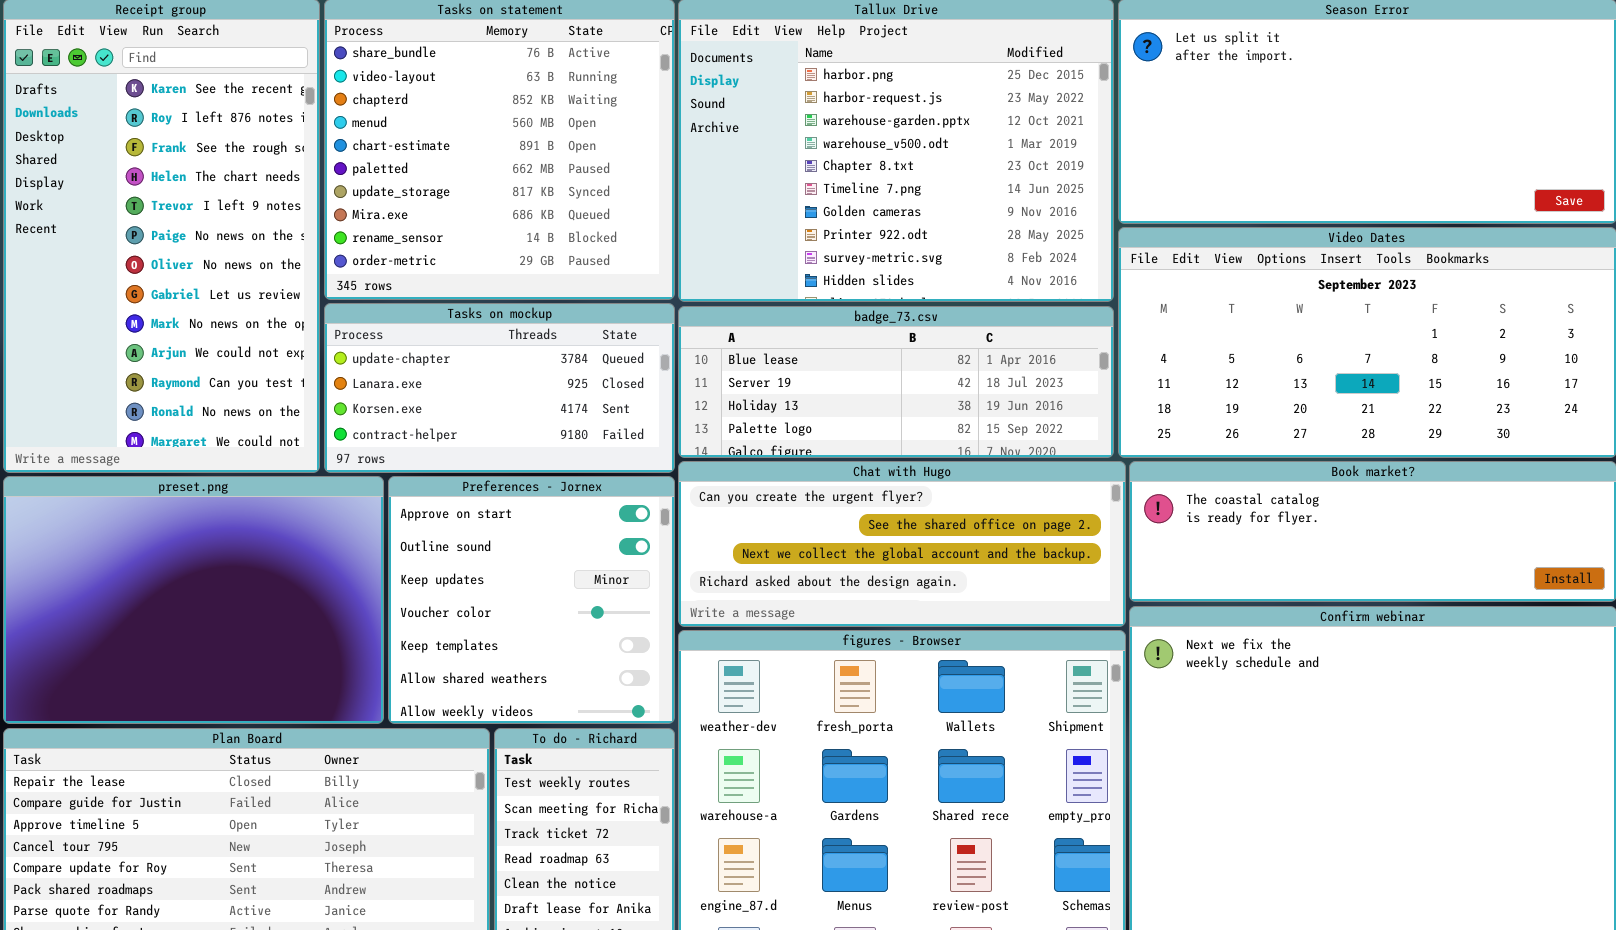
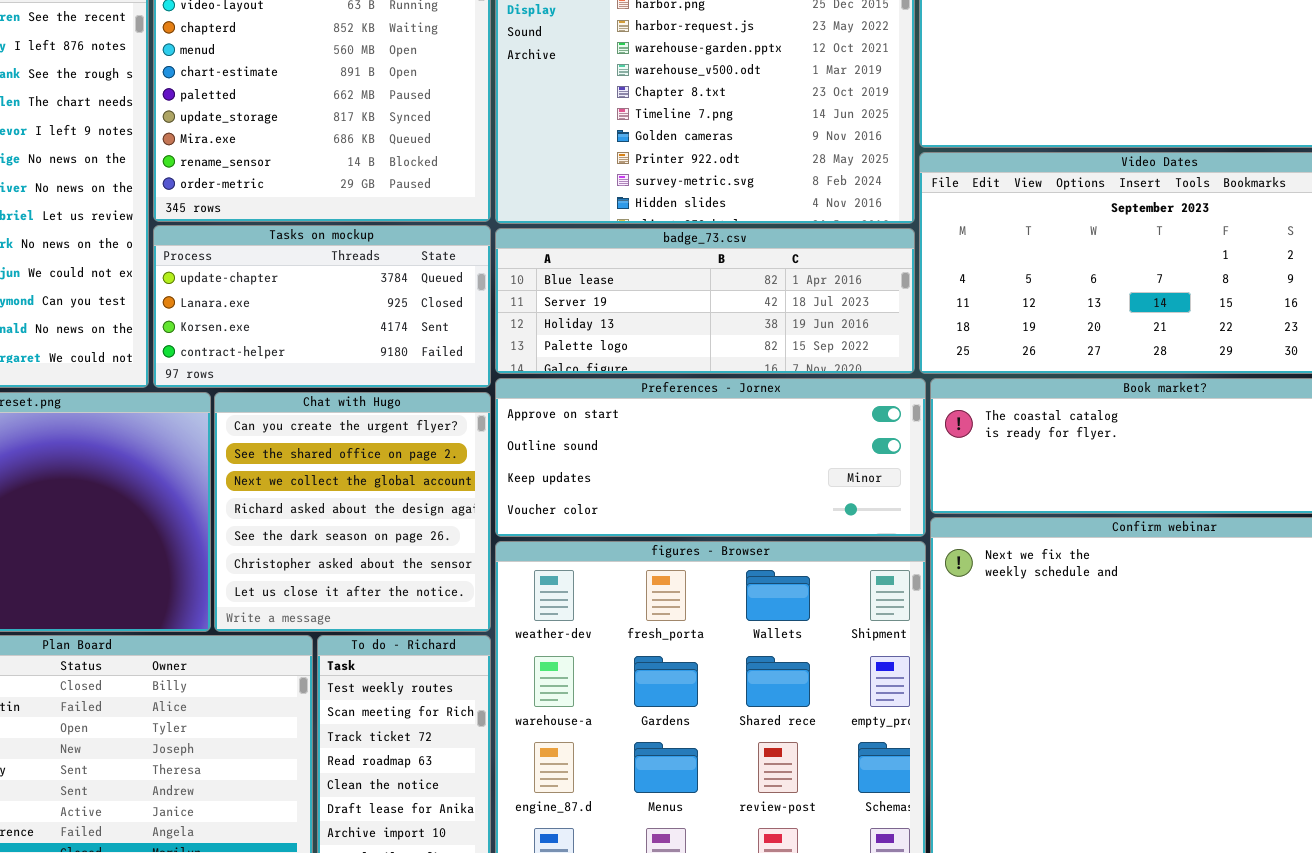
Chat with Hugo: [678,461,1126,627] -> [214,392,491,632], moved, resized
Preferences - Jornex: [388,476,675,724] -> [495,378,926,537], moved, resized

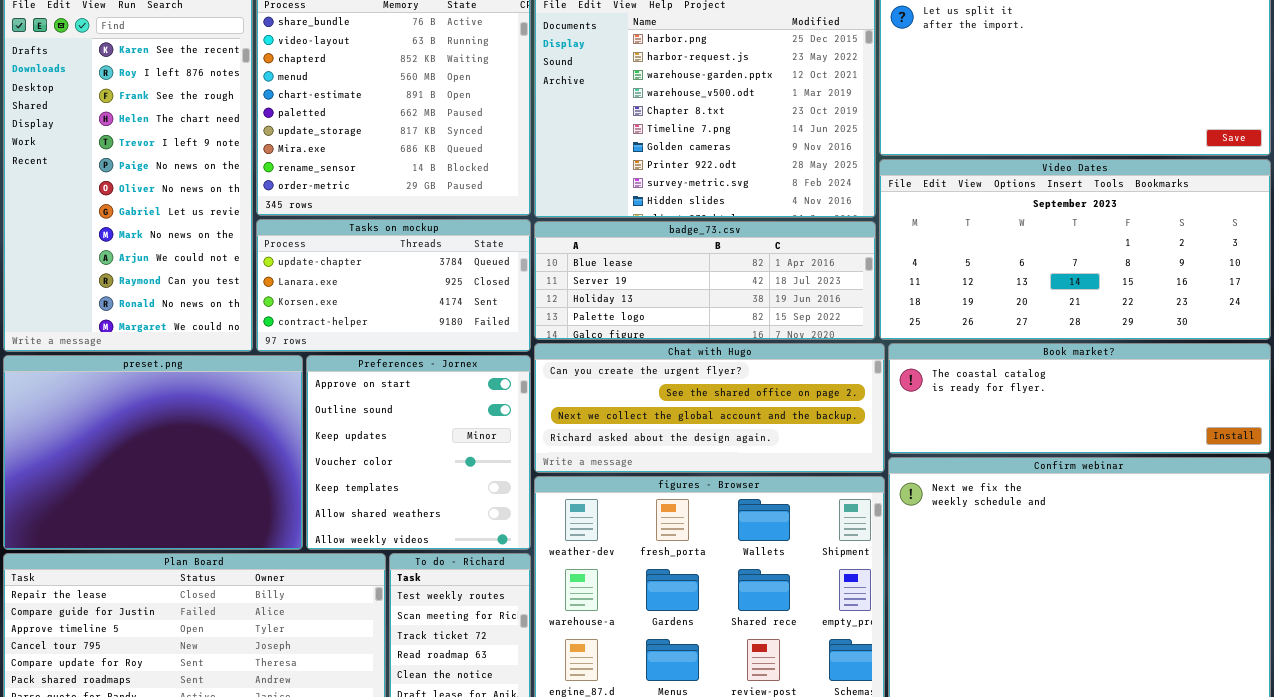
Preferences - Jornex: [495,378,926,537] -> [306,355,531,550], moved, resized
Chat with Hugo: [214,392,491,632] -> [534,343,885,473], moved, resized

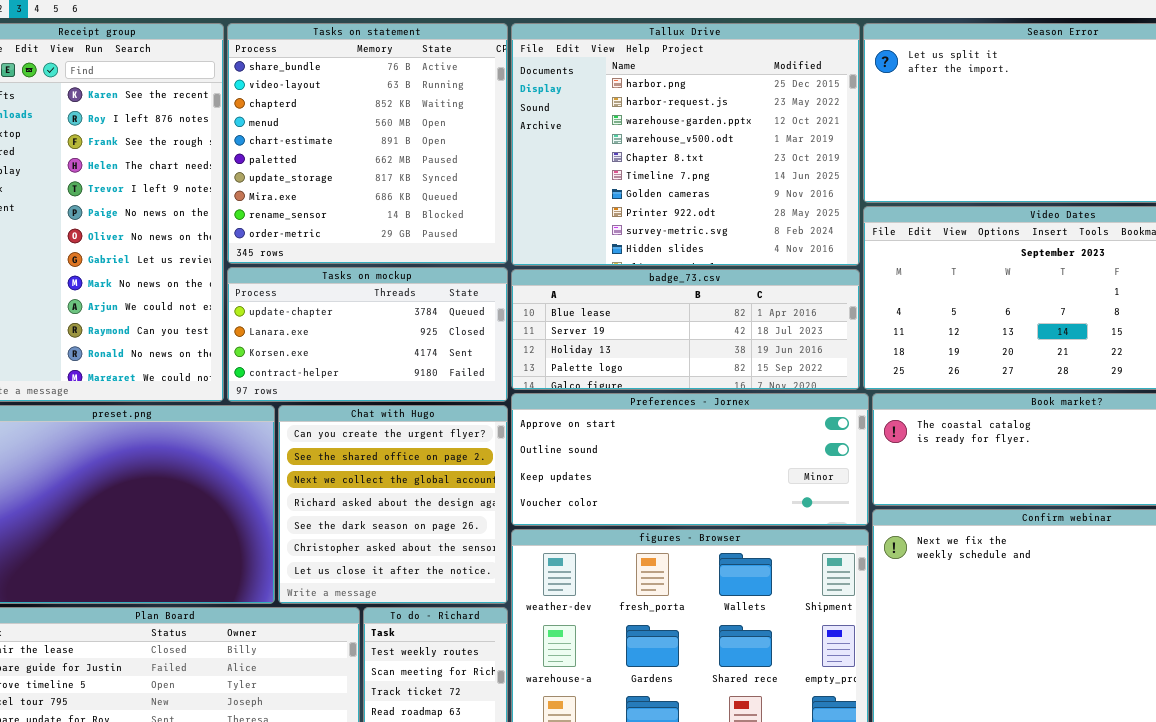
Chat with Hugo: [534,343,885,473] -> [278,405,508,604], moved, resized
Preferences - Jornex: [306,355,531,550] -> [511,393,869,526], moved, resized

